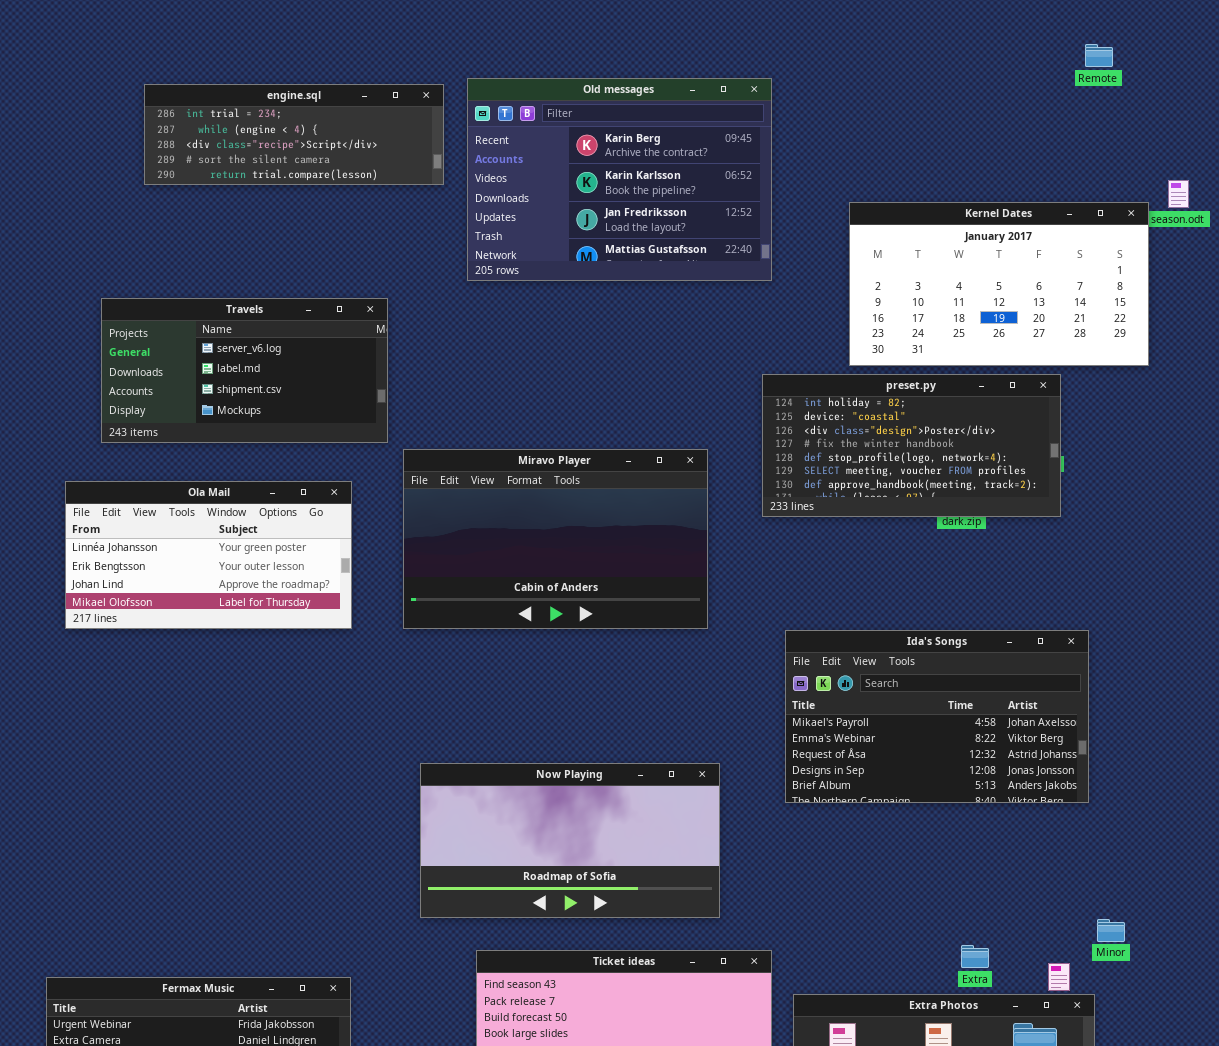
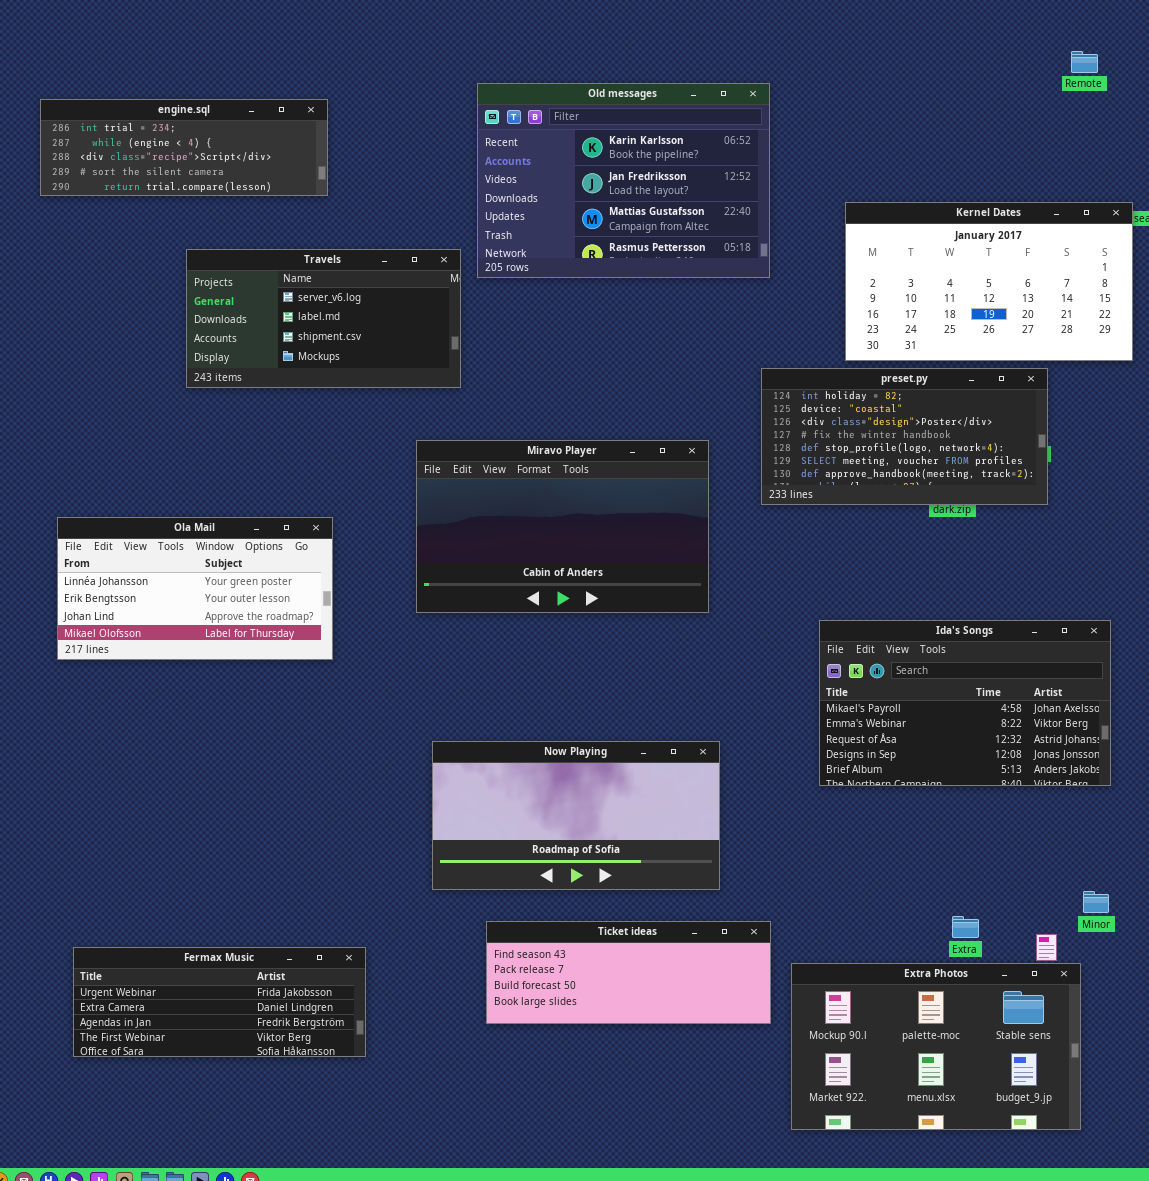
Old messages: [467,78,772,281] -> [477,83,770,278], scrolled down 1 row
engine.sql: [144,84,444,185] -> [40,99,328,196], moved
Travels: [101,298,388,443] -> [186,249,461,388], moved
Ola Mail: [65,481,352,629] -> [57,517,333,660], moved
Ida's Songs: [785,630,1089,803] -> [819,620,1111,786], moved

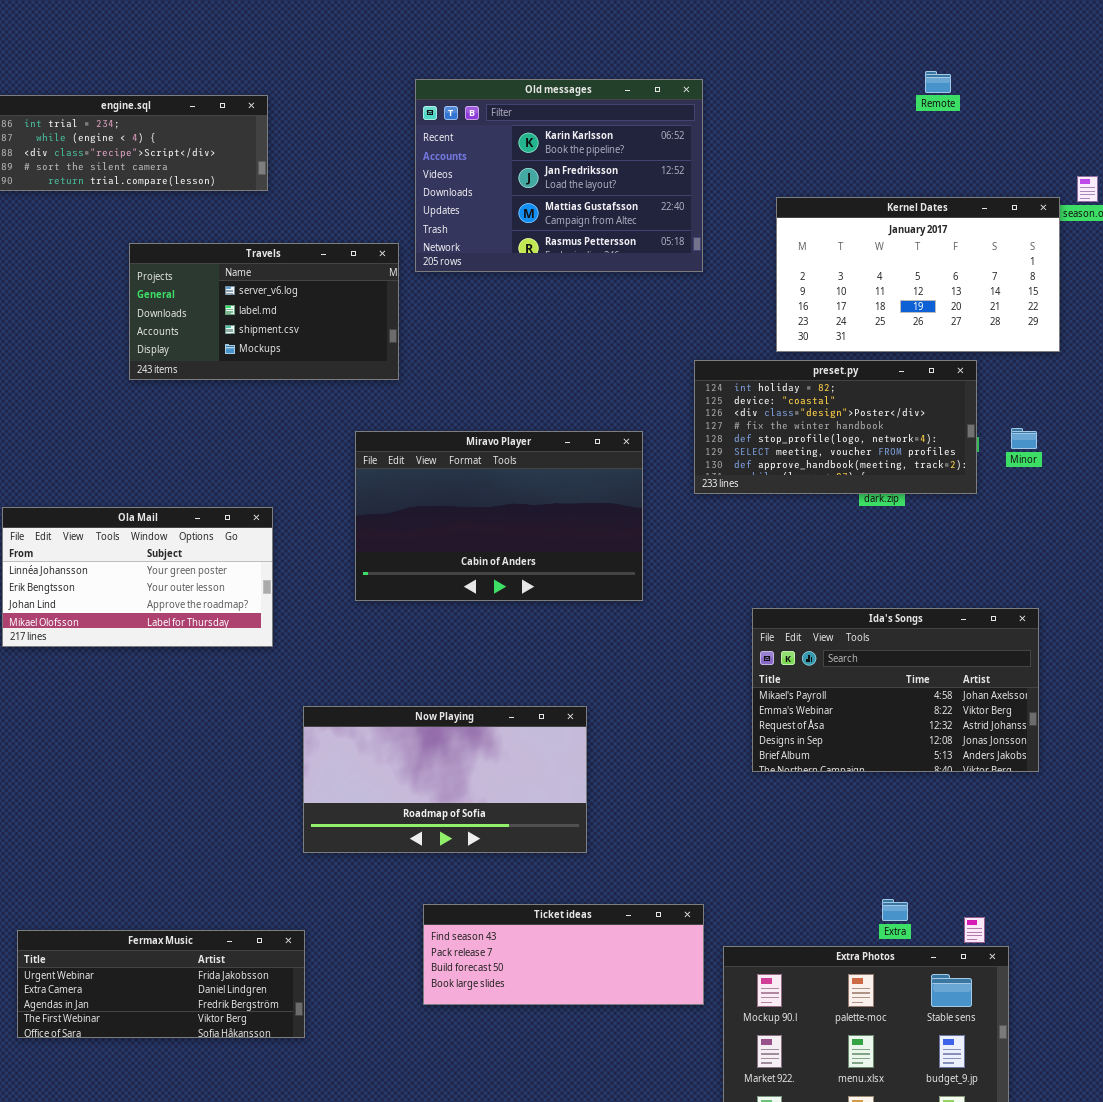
Remote: [1071,51,1098,73] -> [925,71,951,93], moved
Now Playing: [432,741,720,890] -> [303,706,587,853], moved
Minor: [1083,891,1109,913] -> [1011,428,1037,449], moved

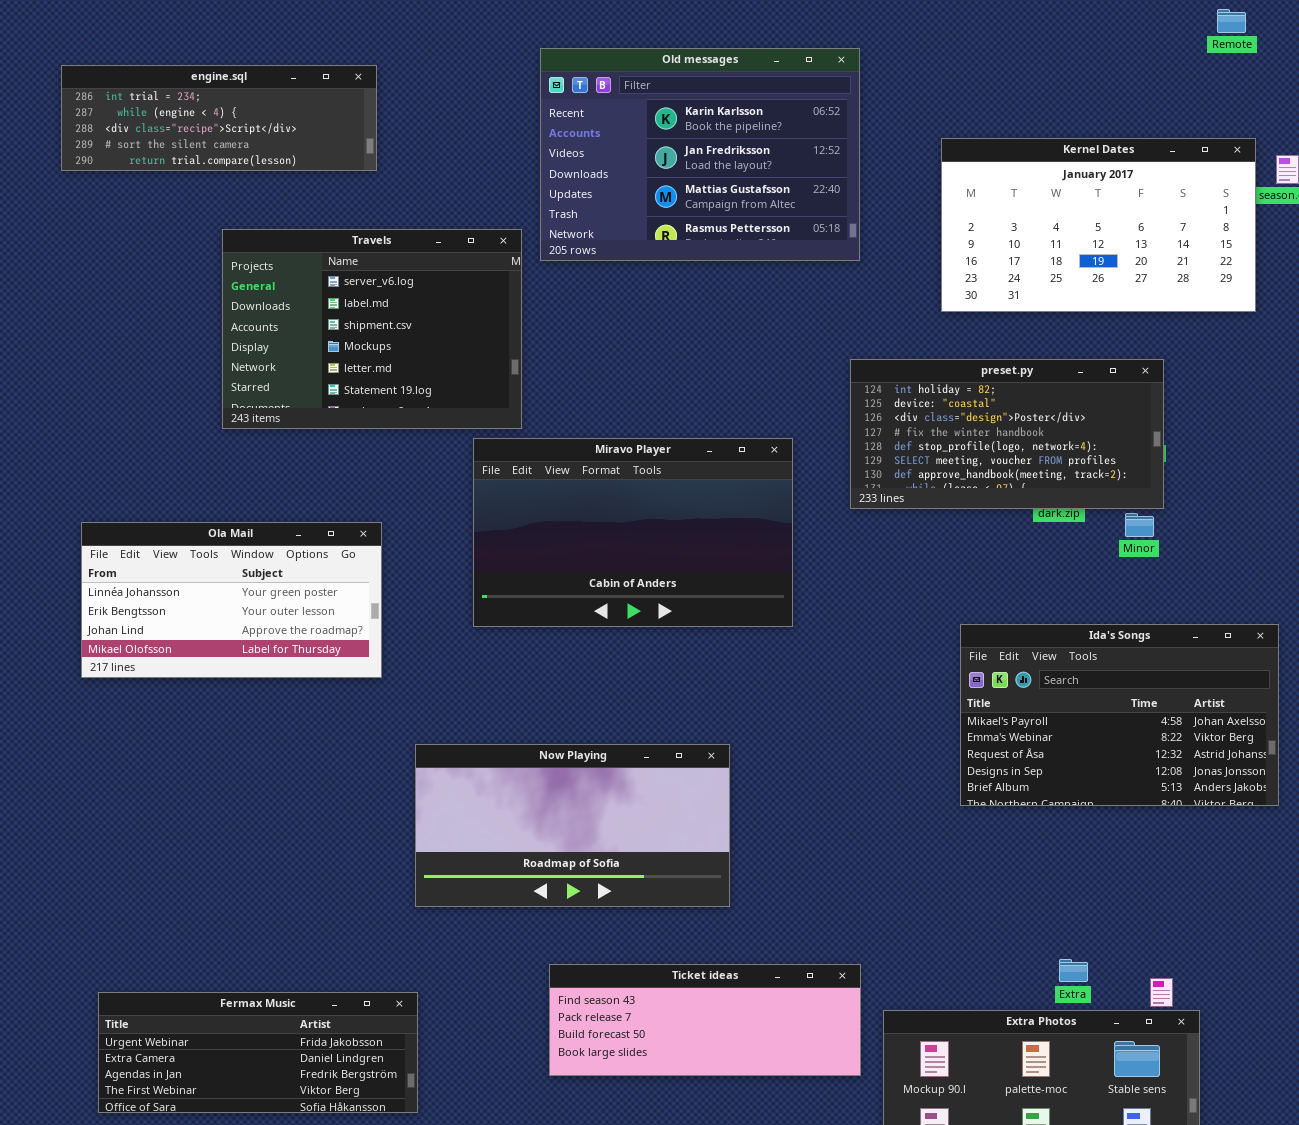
Remote: [925,71,951,93] -> [1217,9,1246,33], moved
Kernel Dates: [776,197,1060,352] -> [941,138,1256,312], moved
Travels: [129,243,399,380] -> [222,229,522,429], resized
Minor: [1011,428,1037,449] -> [1125,513,1154,537], moved
Ida's Songs: [752,608,1039,772] -> [960,624,1279,806], moved

